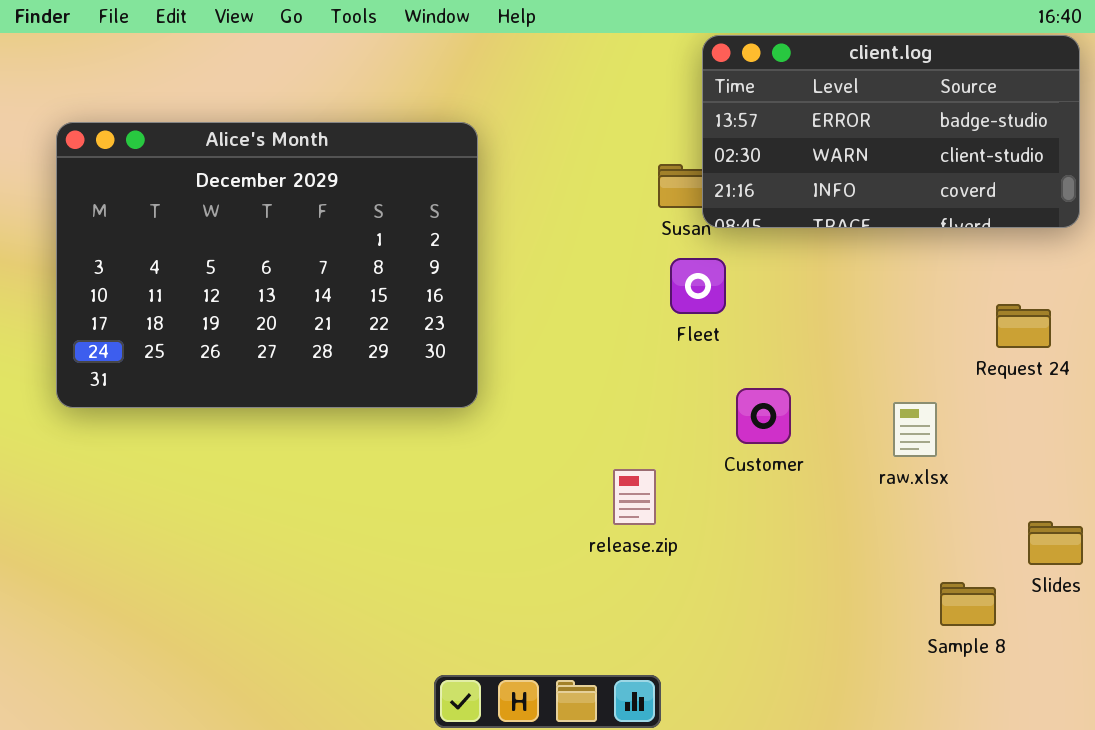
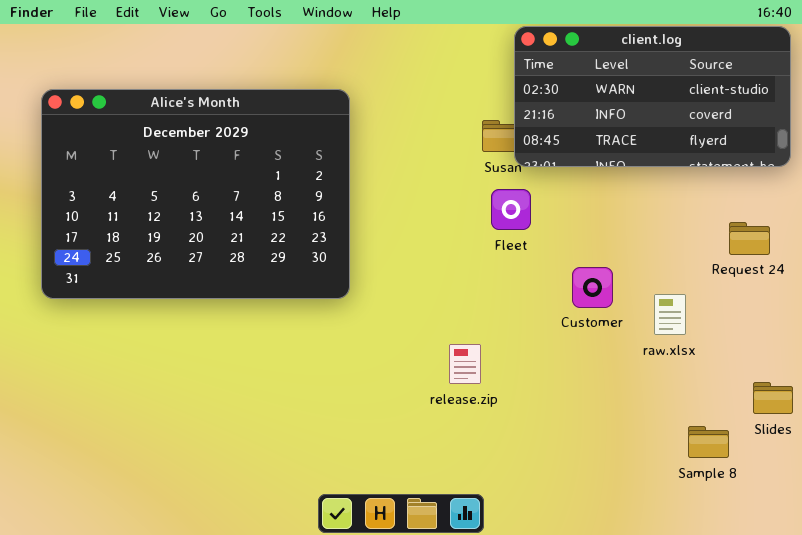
client.log: [702,35,1080,228] -> [514,26,791,167], scrolled down 1 row
Customer: [736,388,791,444] -> [572,267,613,308], moved

